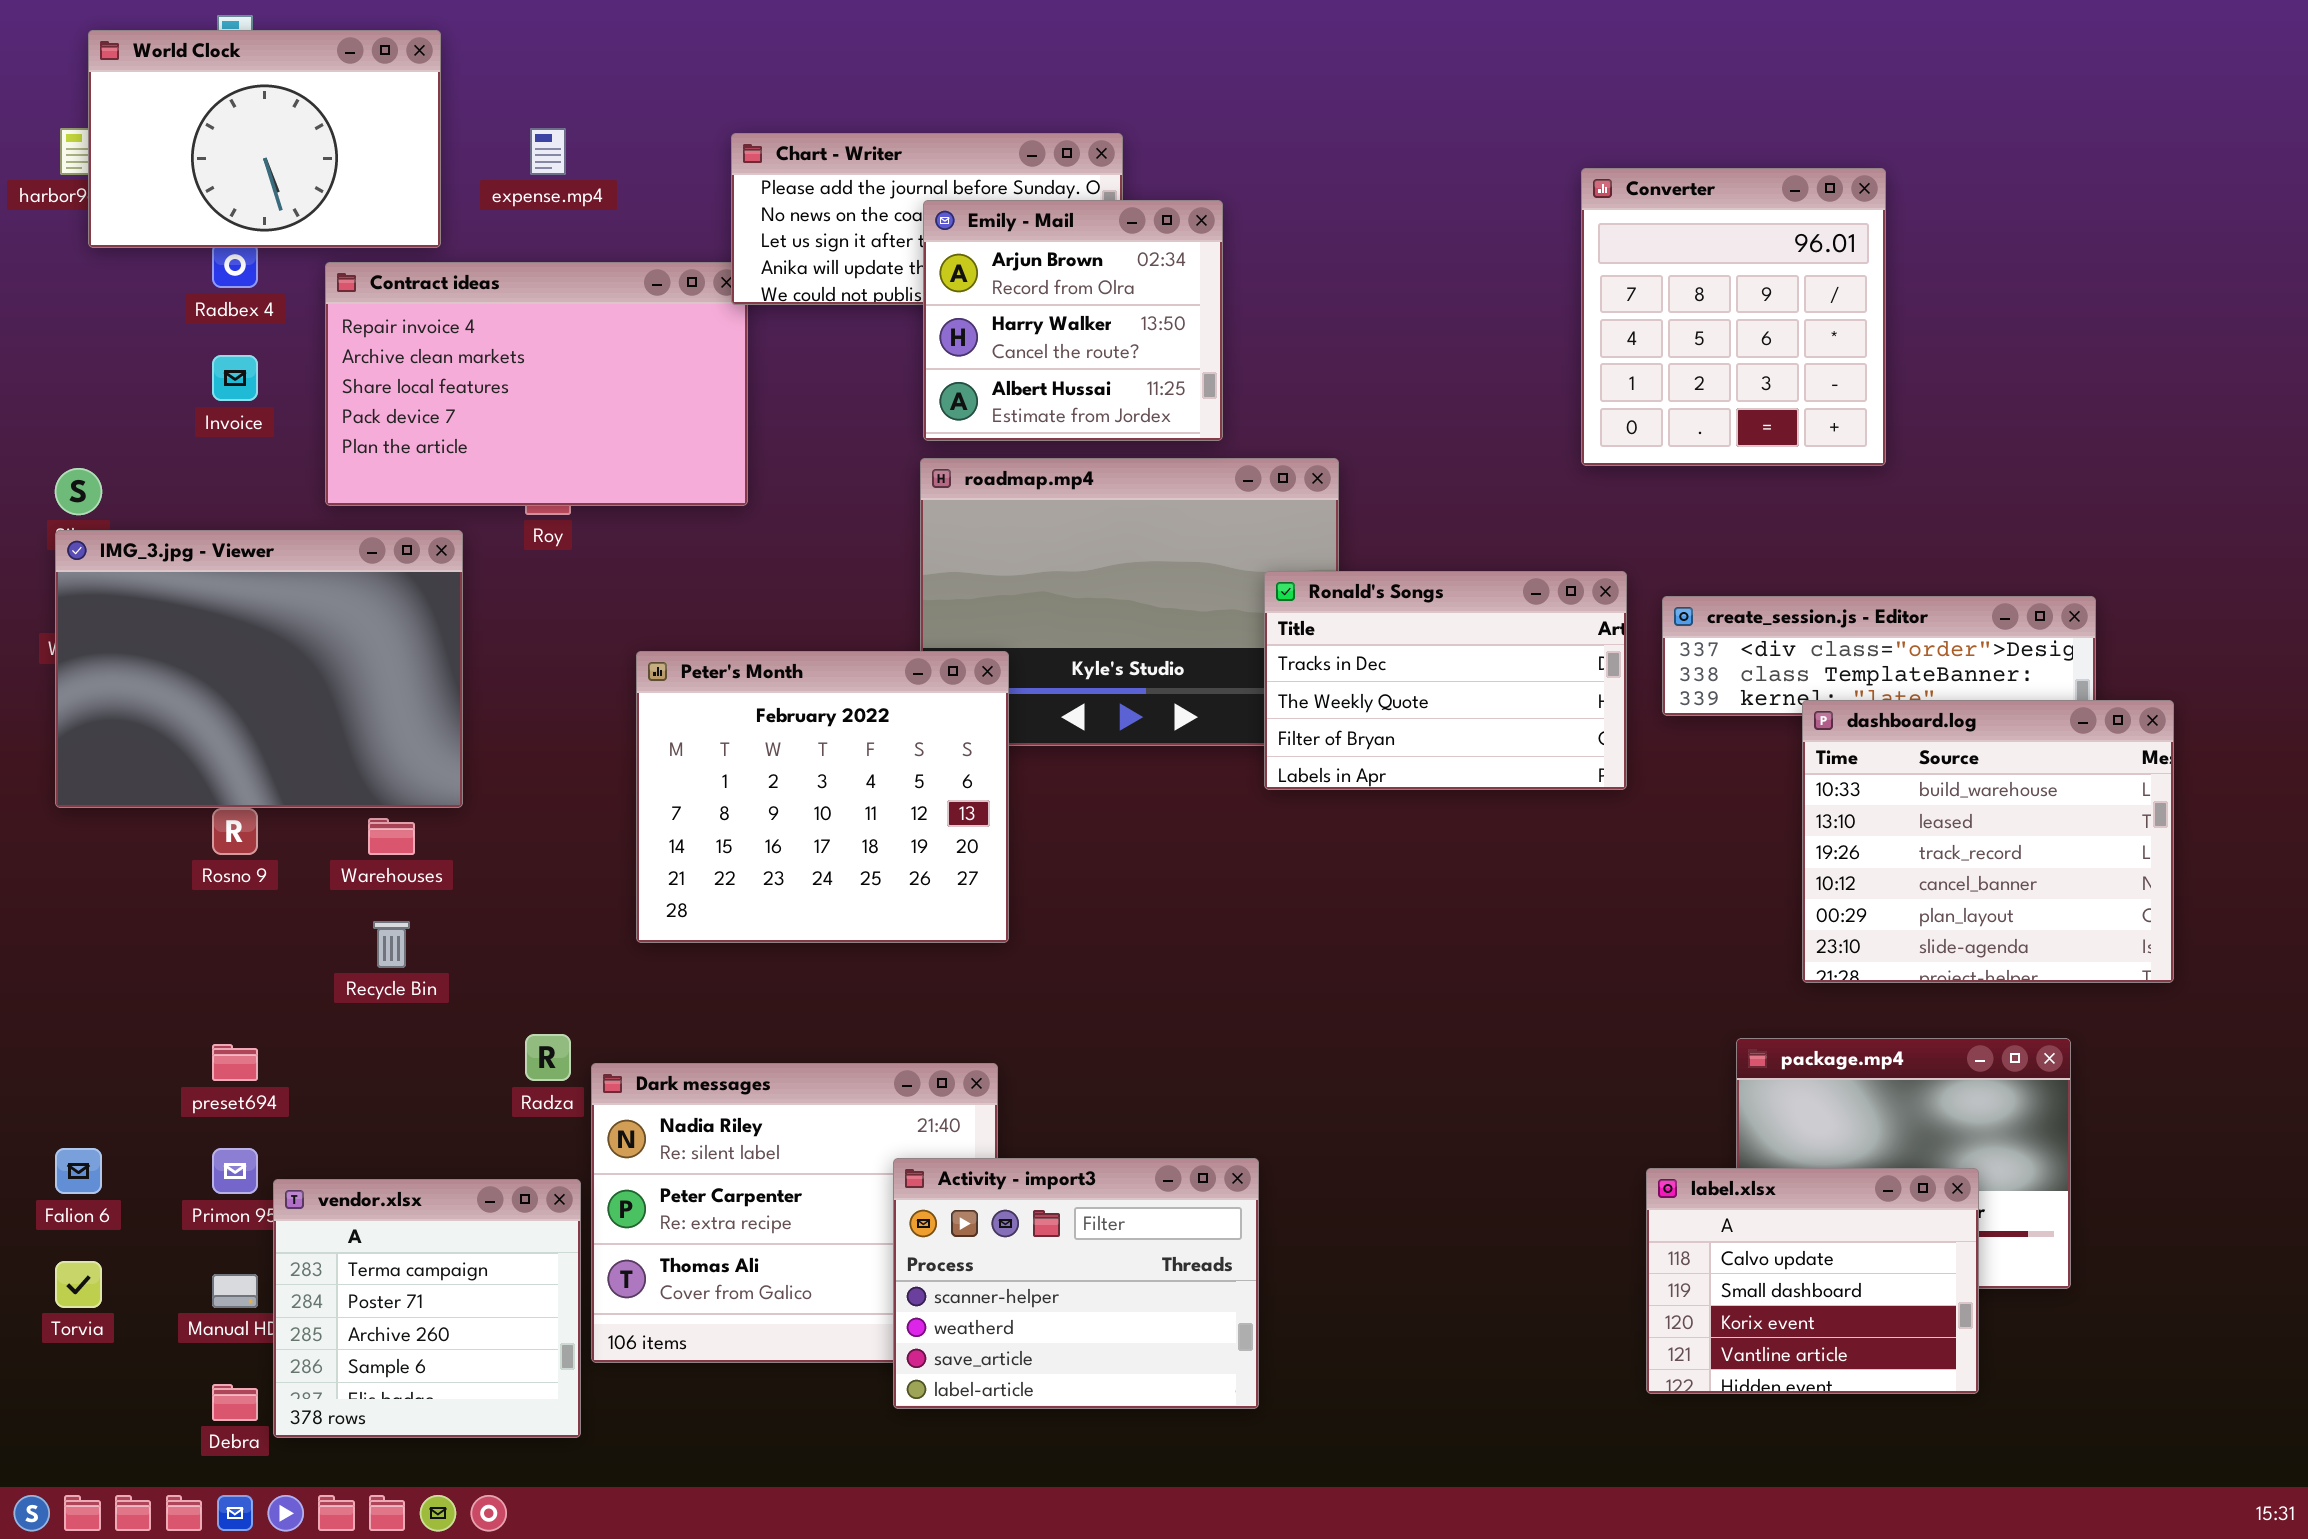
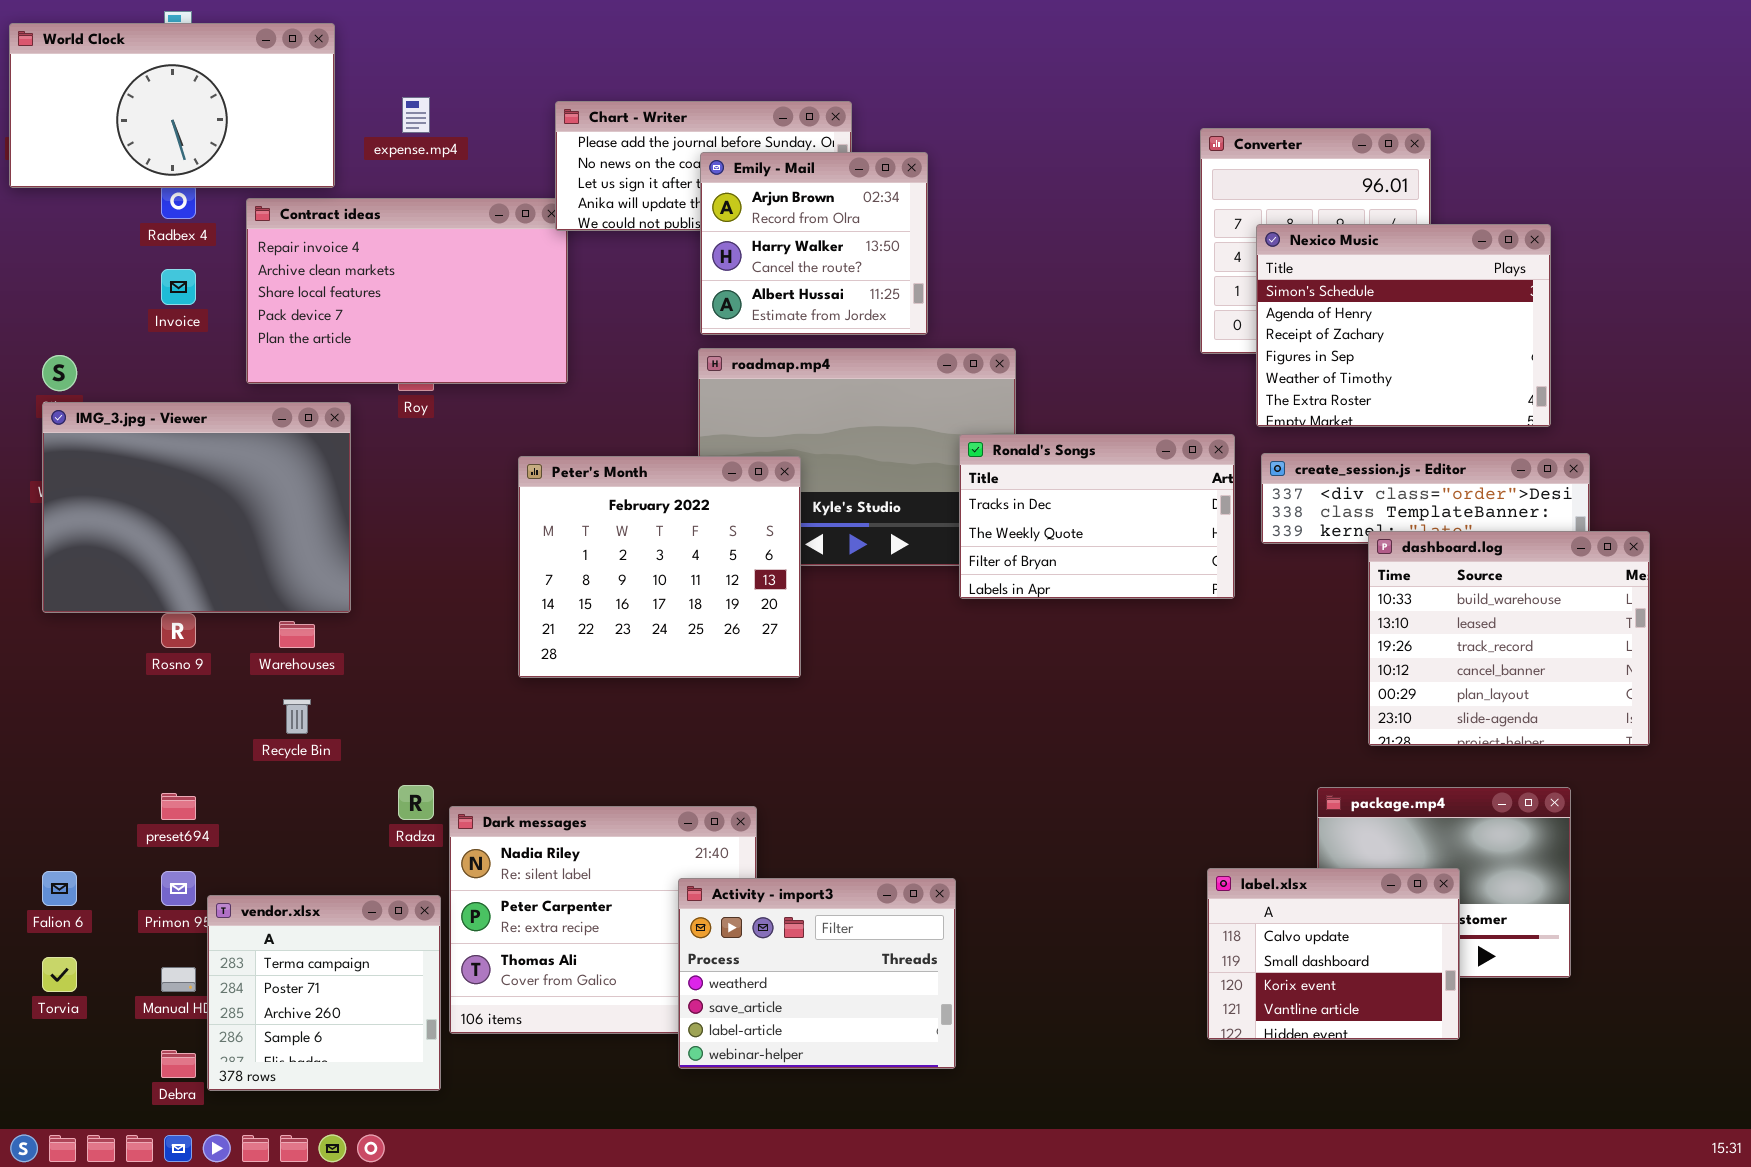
World Clock: [88,30,441,248] -> [9,23,335,188], resized
Nexico Music: none -> [1256,224,1551,427], opened
Peter's Month: [636,651,1009,943] -> [518,456,801,678], moved
Activity - import3: [893,1158,1259,1409] -> [678,878,956,1069], scrolled down 1 row
label.xlsx: [1646,1168,1979,1394] -> [1207,868,1460,1040], moved

